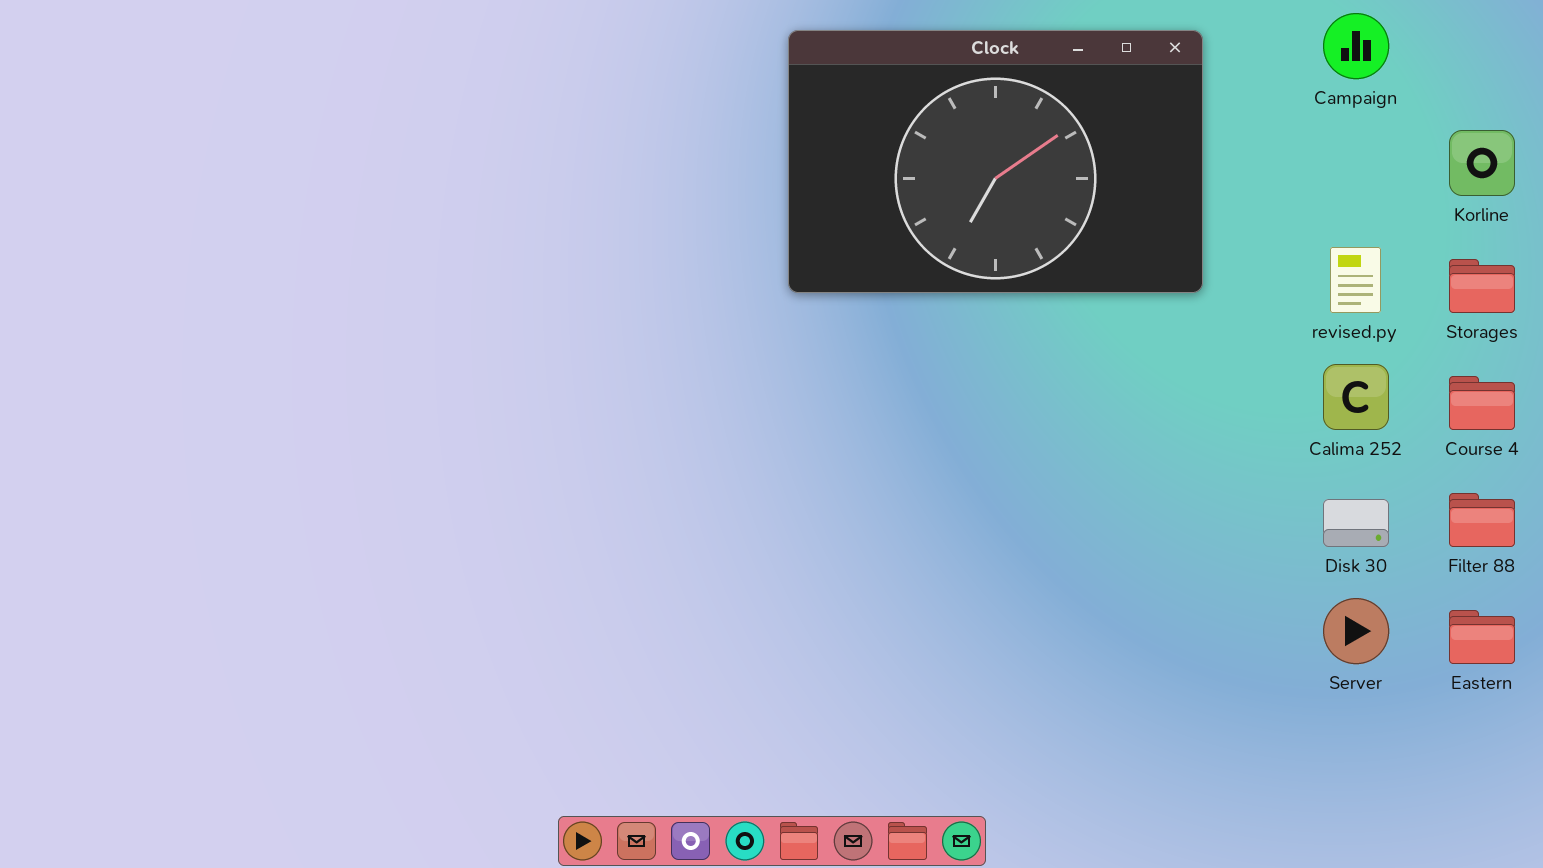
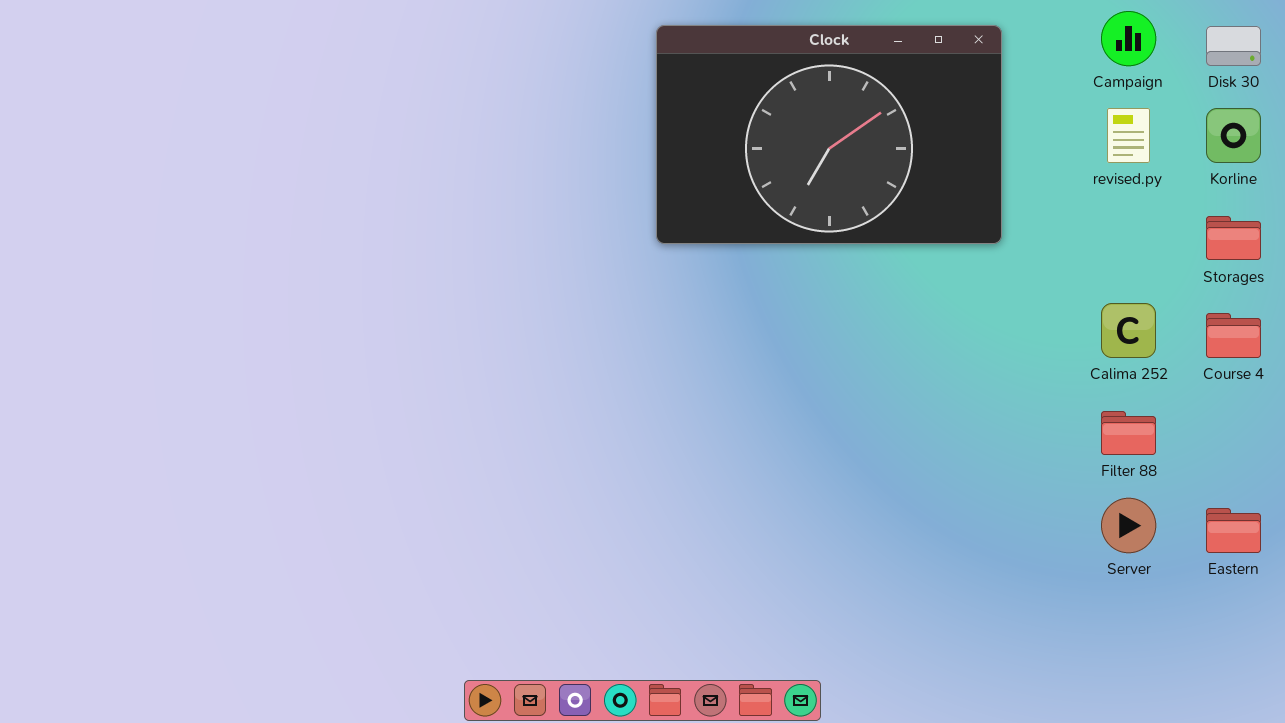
revised.py: [1330,247,1381,313] -> [1107,108,1150,163], moved
Filter 88: [1449,493,1515,547] -> [1101,411,1156,455], moved
Disk 30: [1323,499,1389,547] -> [1206,26,1261,66], moved

